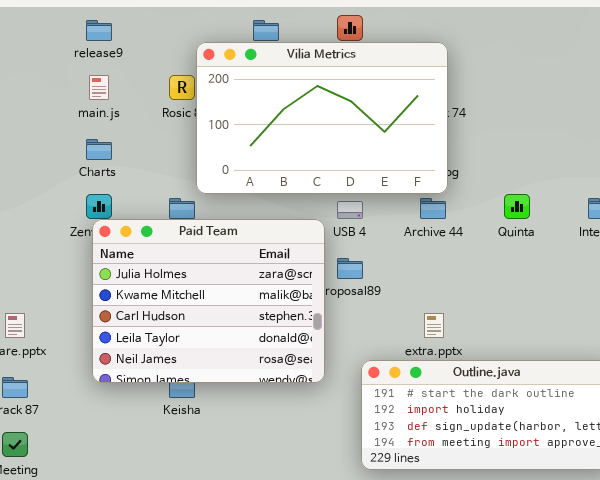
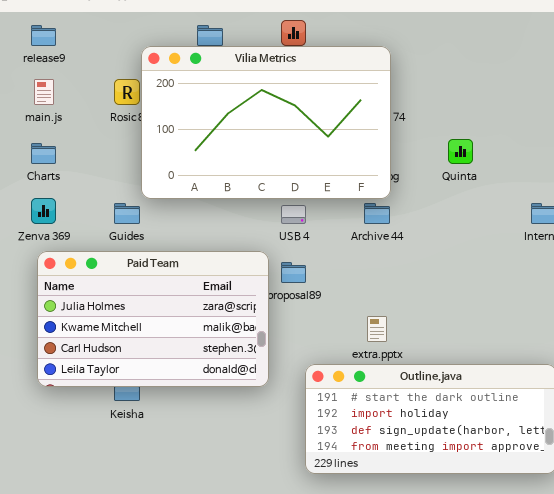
Quinta: [504,194,530,219] -> [448,139,473,164], moved
Paid Team: [92,219,325,383] -> [37,251,269,387], resized

